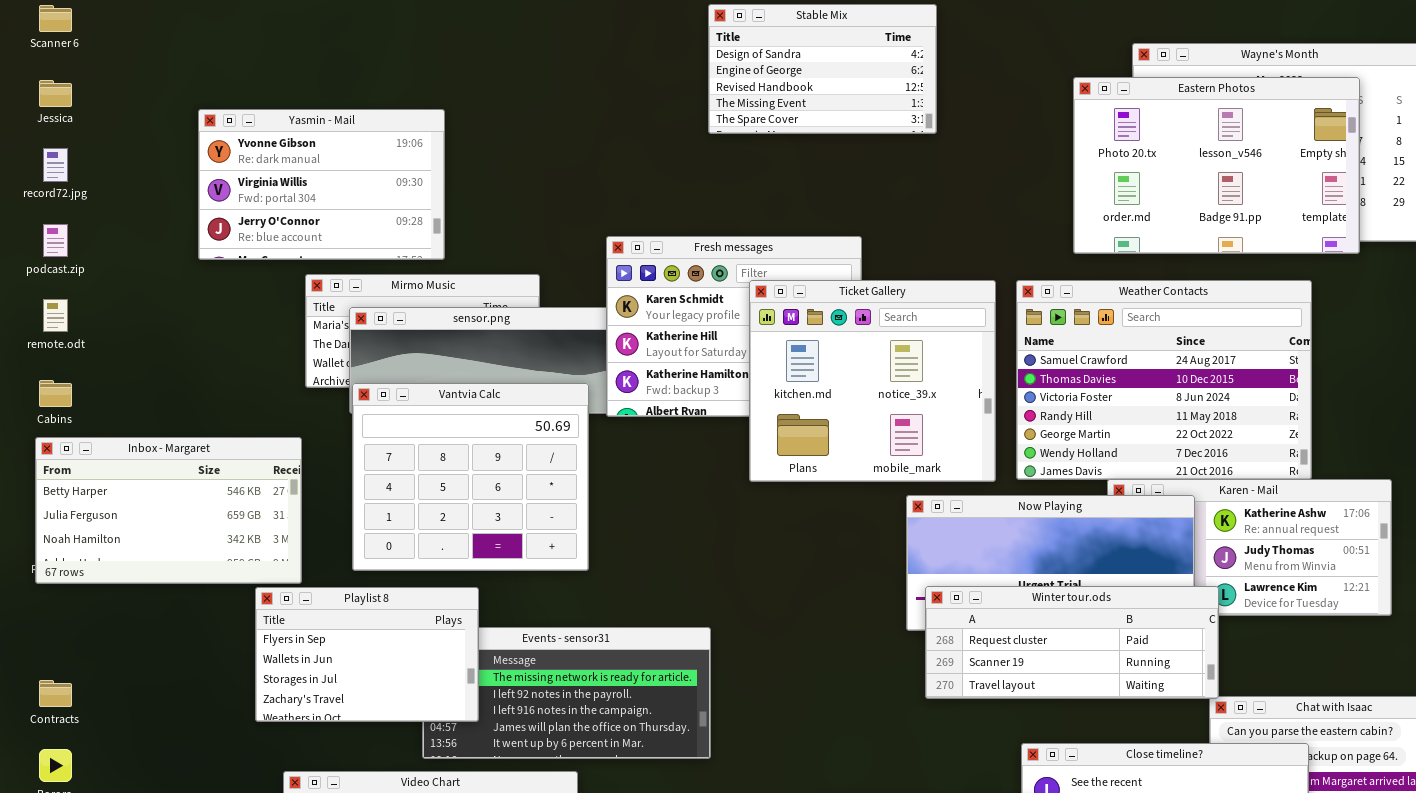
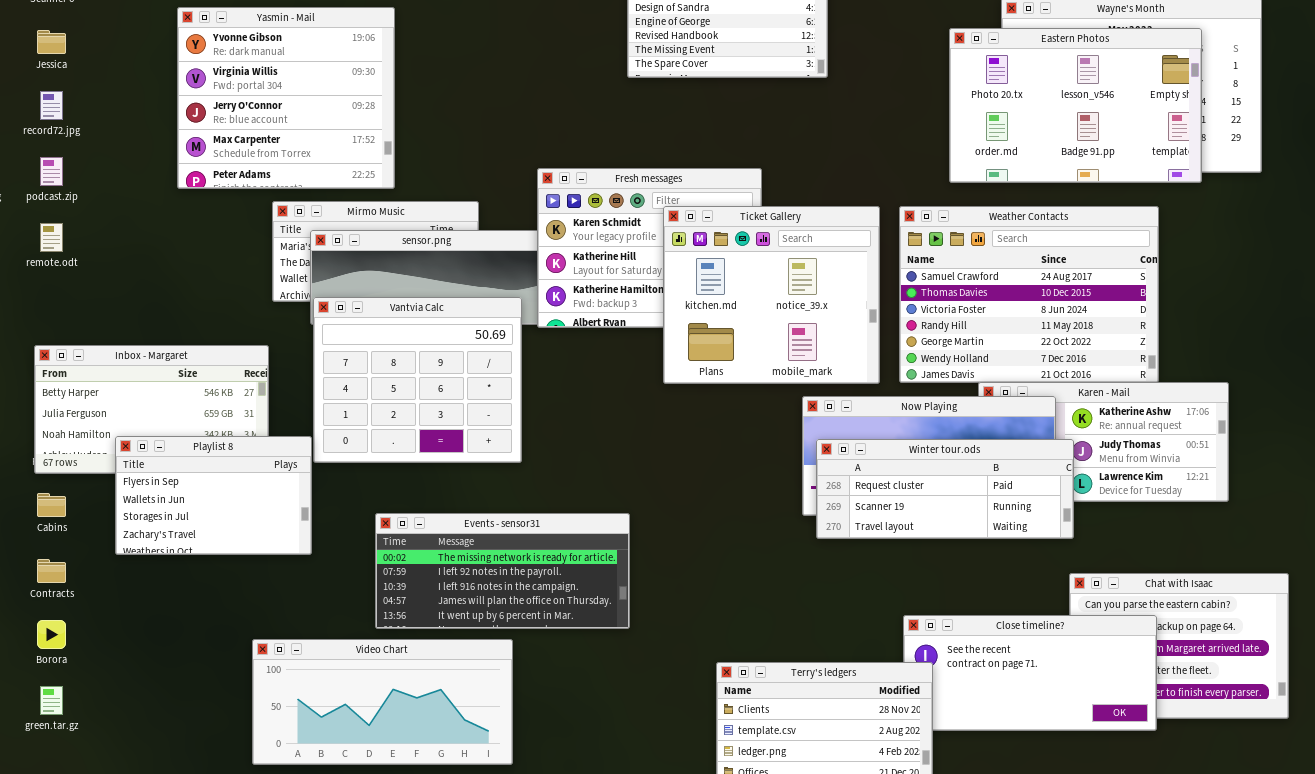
Yasmin - Mail: [198,109,445,260] -> [177,7,395,189], resized
Cabins: [39,380,72,407] -> [37,493,66,517], moved
Winter tour.ods: [925,586,1219,699] -> [816,439,1074,539], moved
Playlist 8: [255,587,479,722] -> [115,436,312,555], moved

